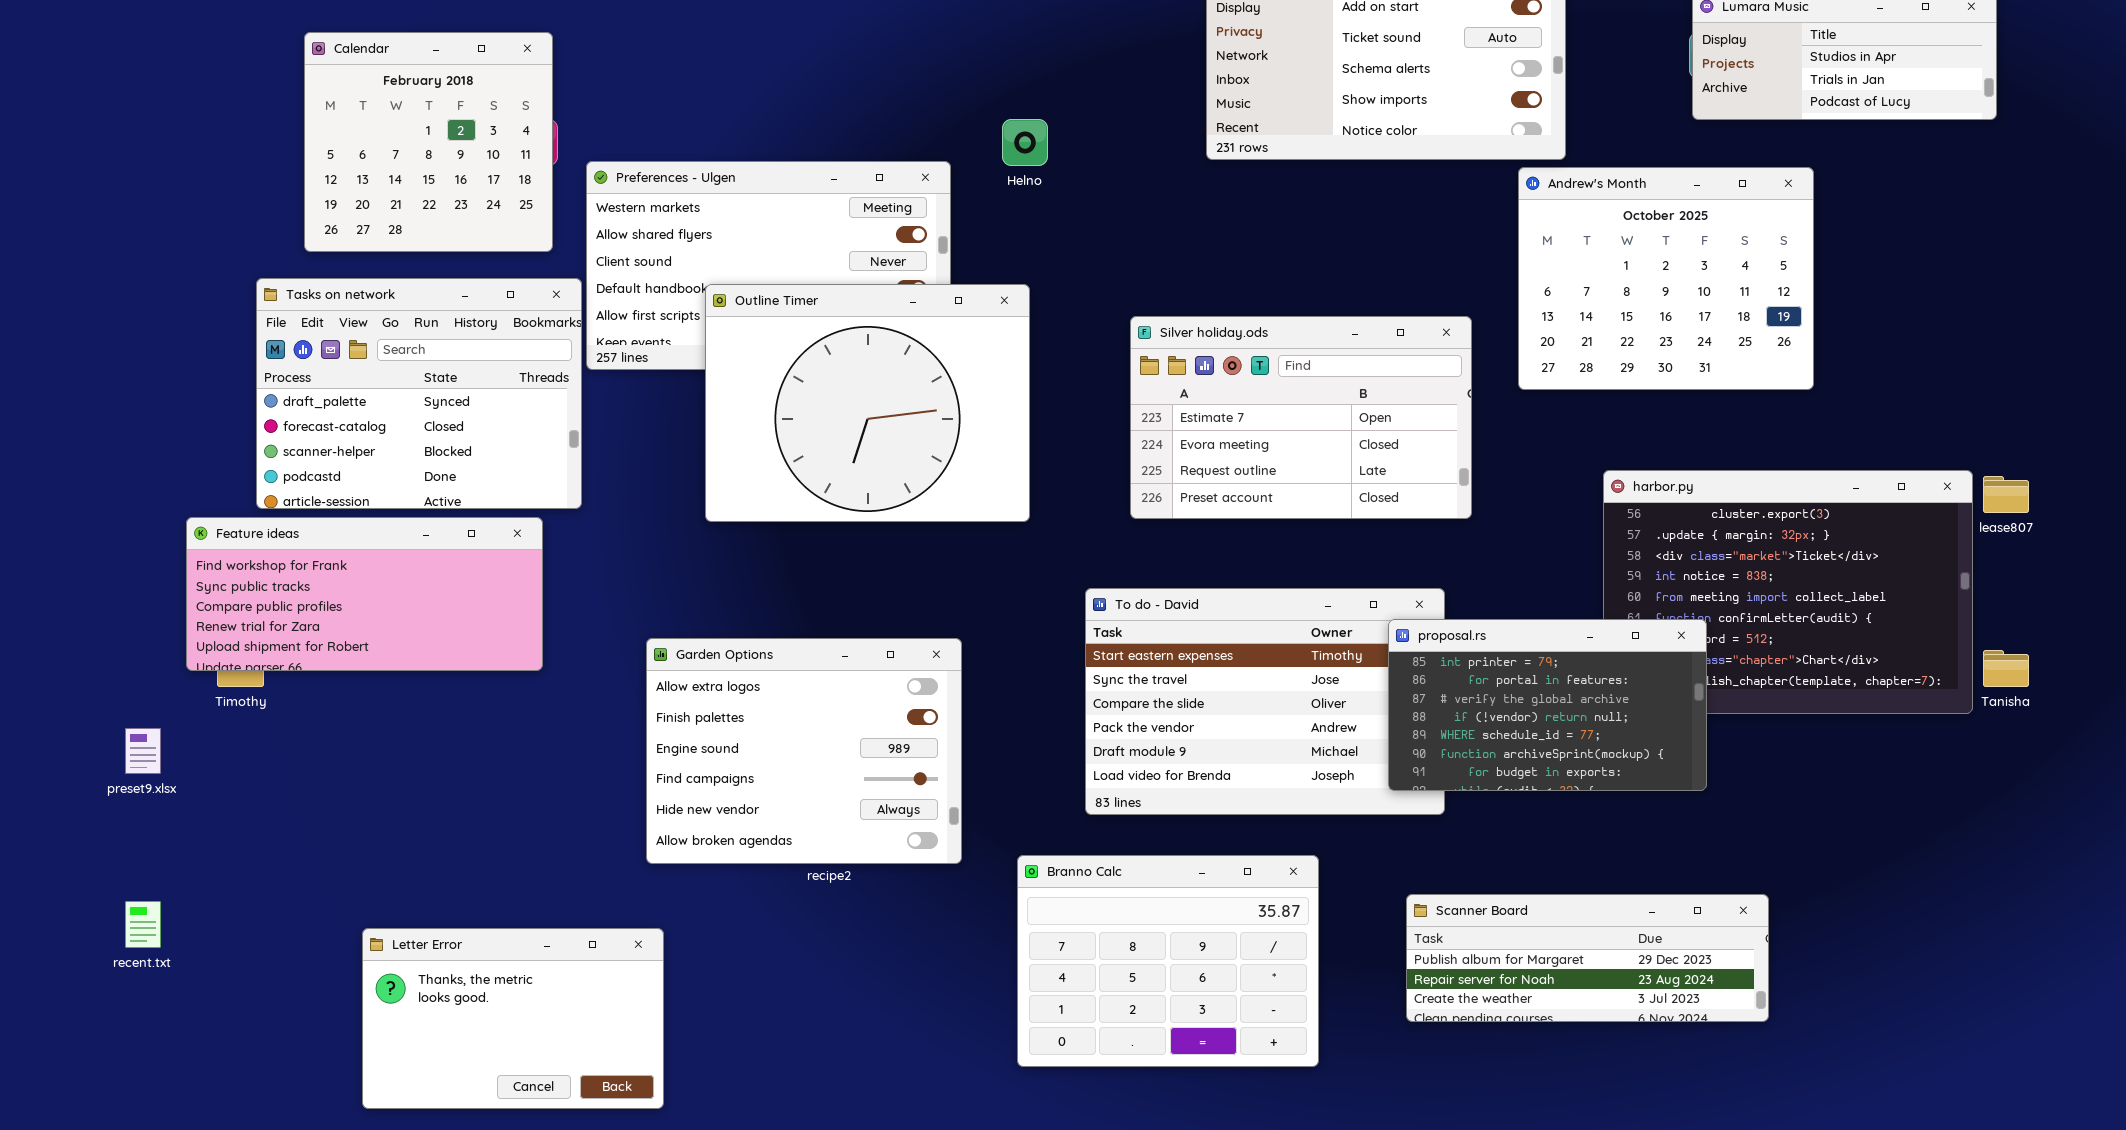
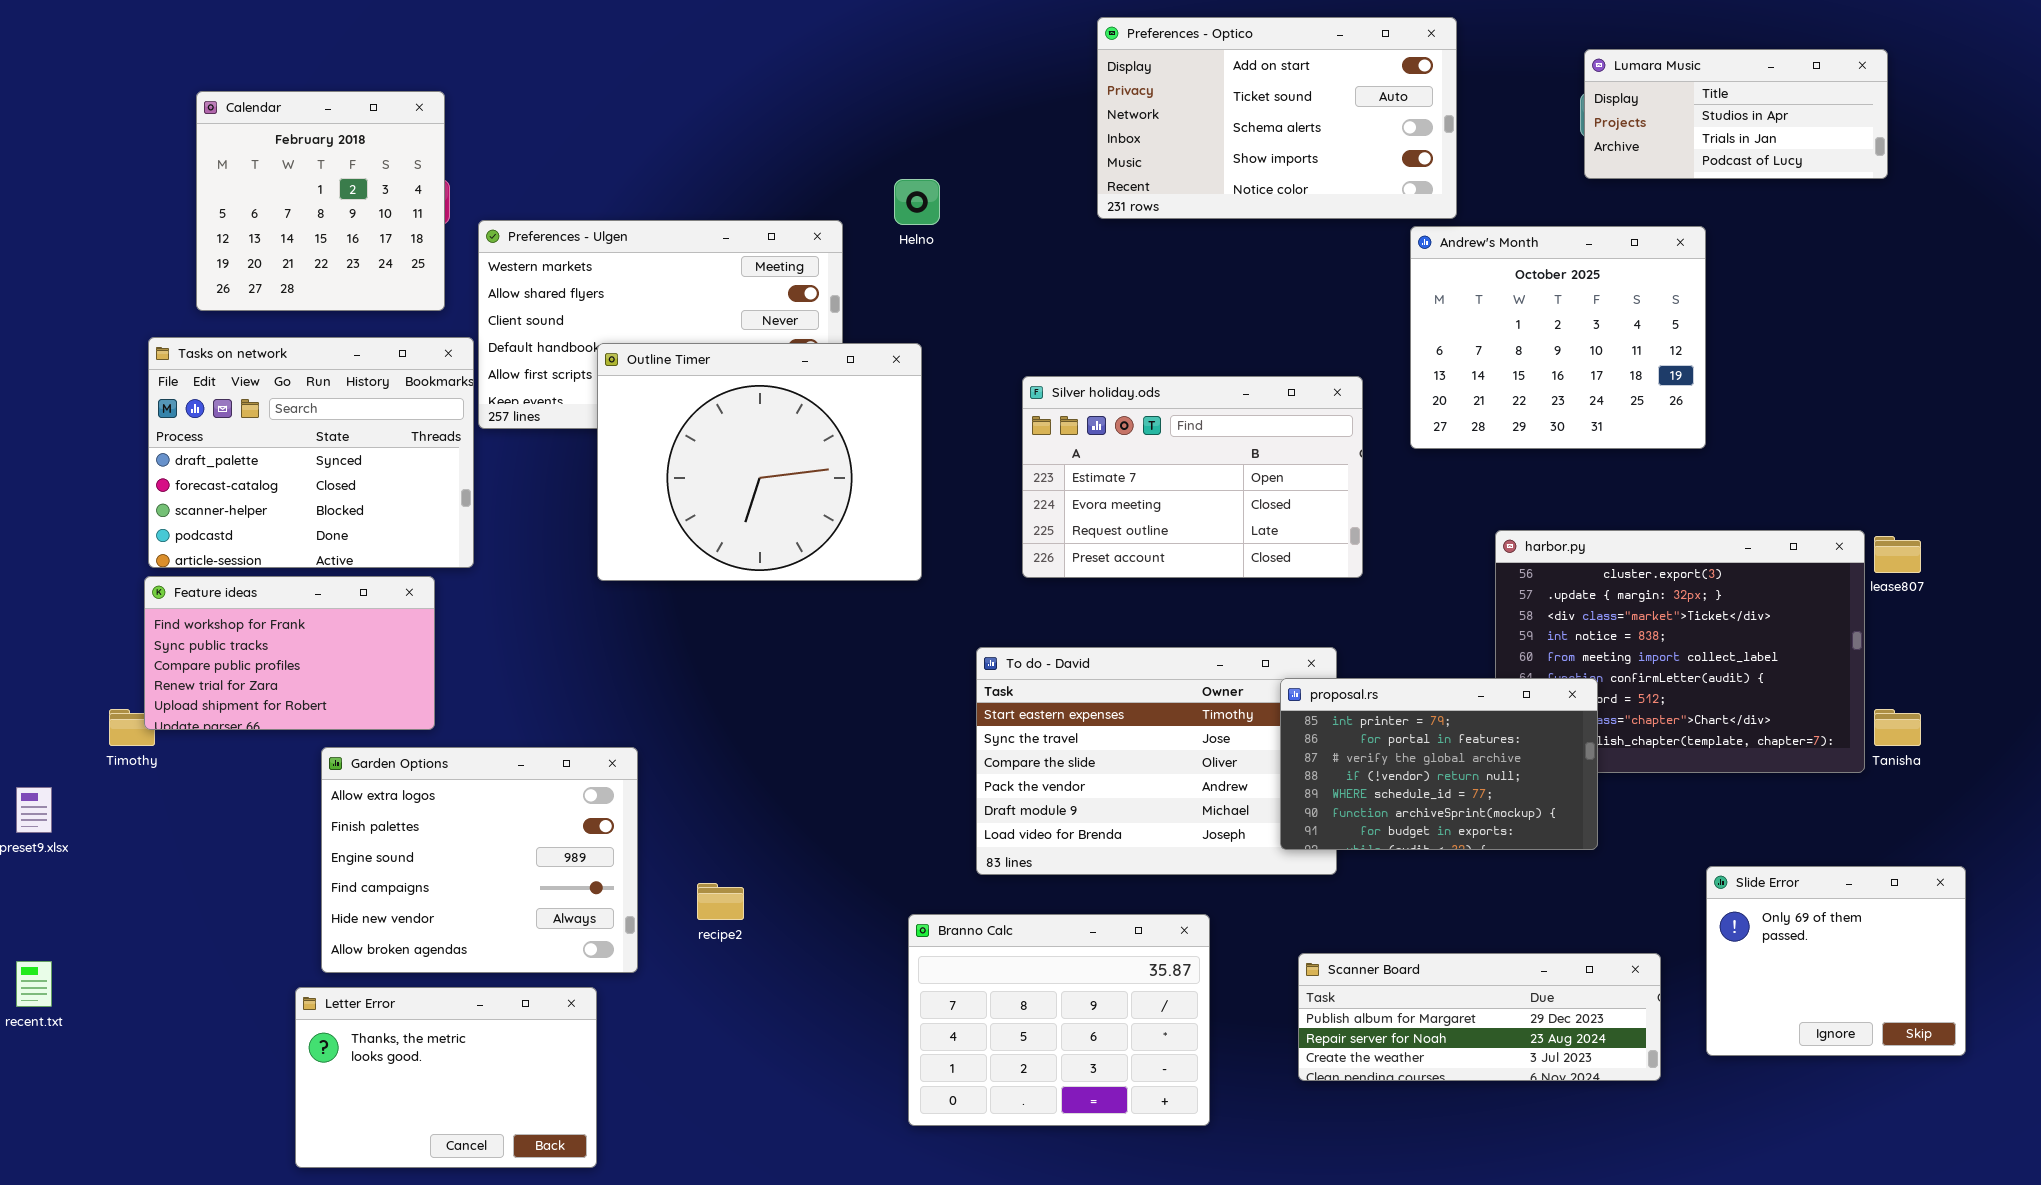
Feature ideas: [186,517,543,671] -> [144,576,435,730], resized
Garden Options: [646,638,962,864] -> [321,747,638,973], moved
Slide Error: none -> [1706,866,1966,1056], opened
Letter Error: [362,928,664,1109] -> [295,987,597,1168], moved

